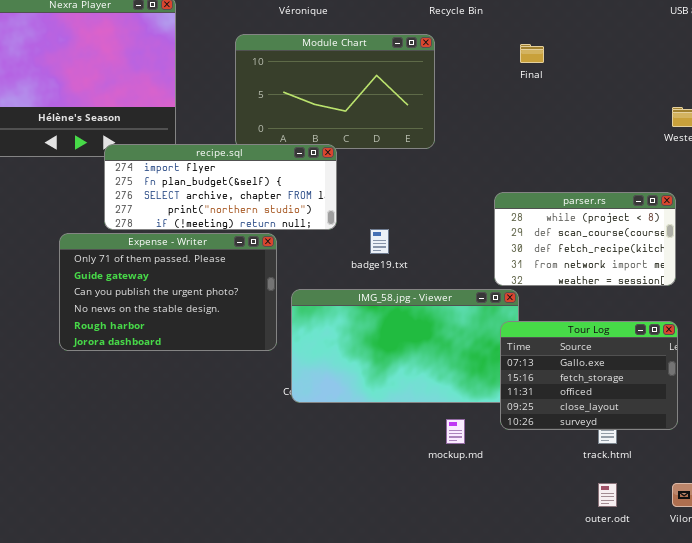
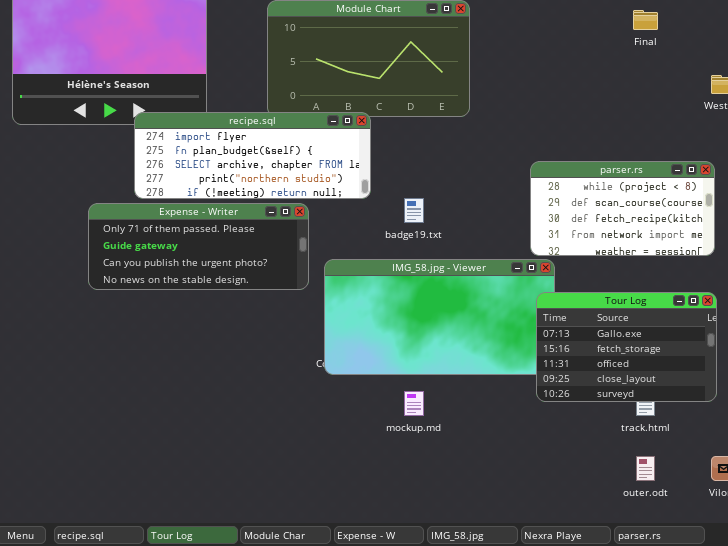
Final: [520,44,544,63] -> [633,10,658,30], moved
Expense - Writer: [59,233,277,351] -> [88,203,309,290], resized
mockup.md: [446,419,465,444] -> [404,391,424,416], moved

